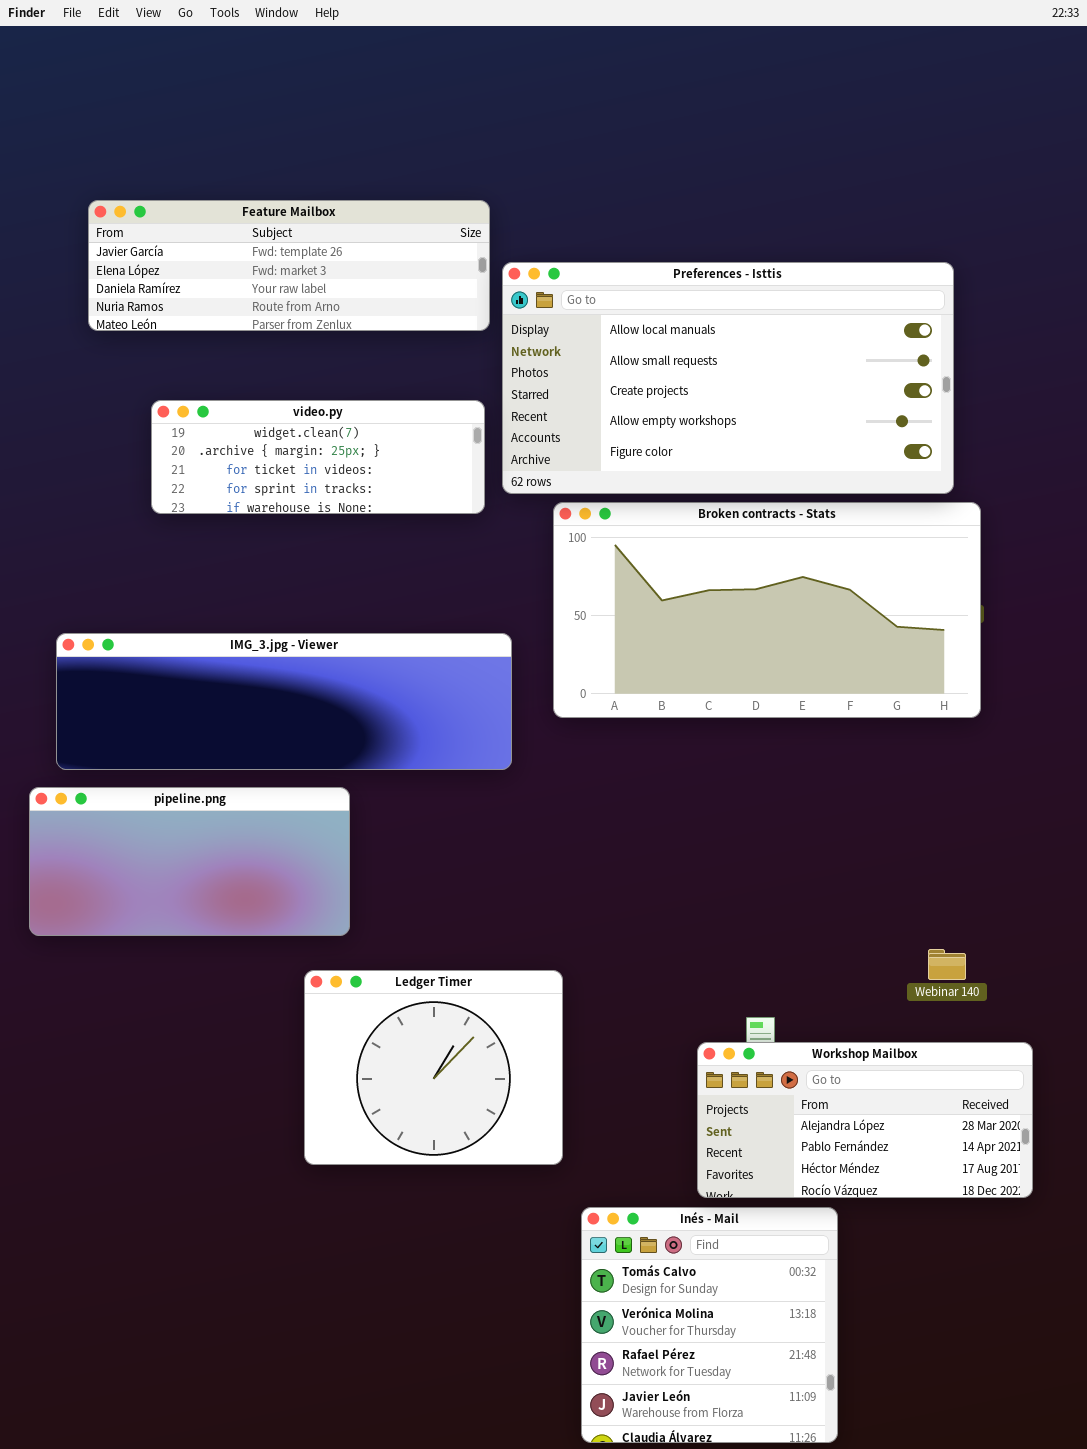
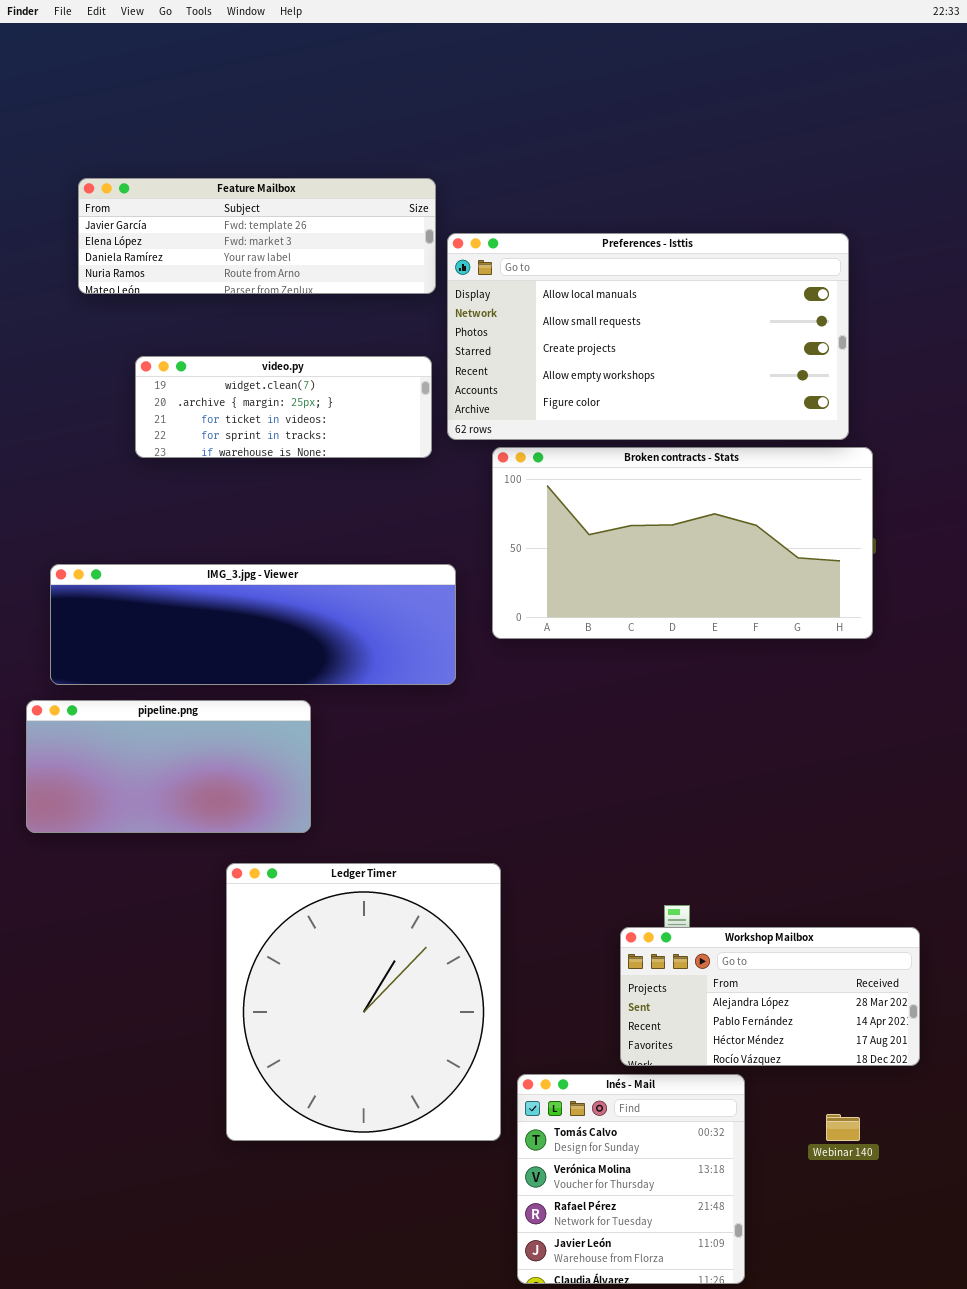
Webinar 140: [928,949,966,980] -> [826,1114,860,1141], moved
Ledger Timer: [304,970,563,1165] -> [226,863,501,1141], resized

